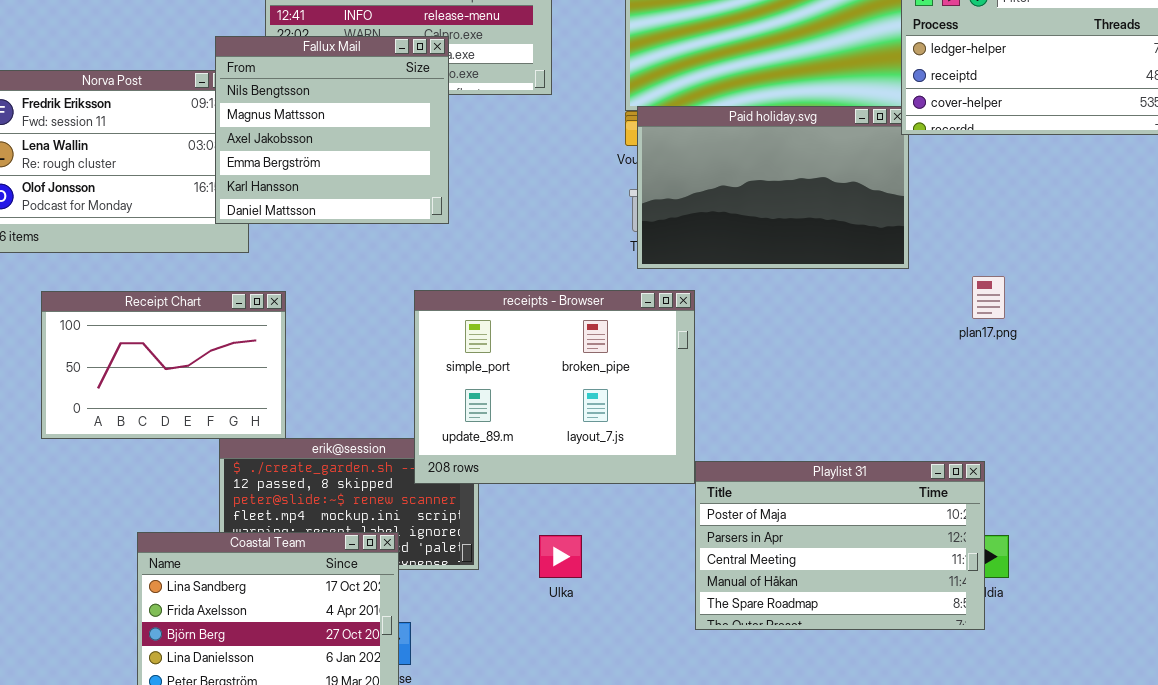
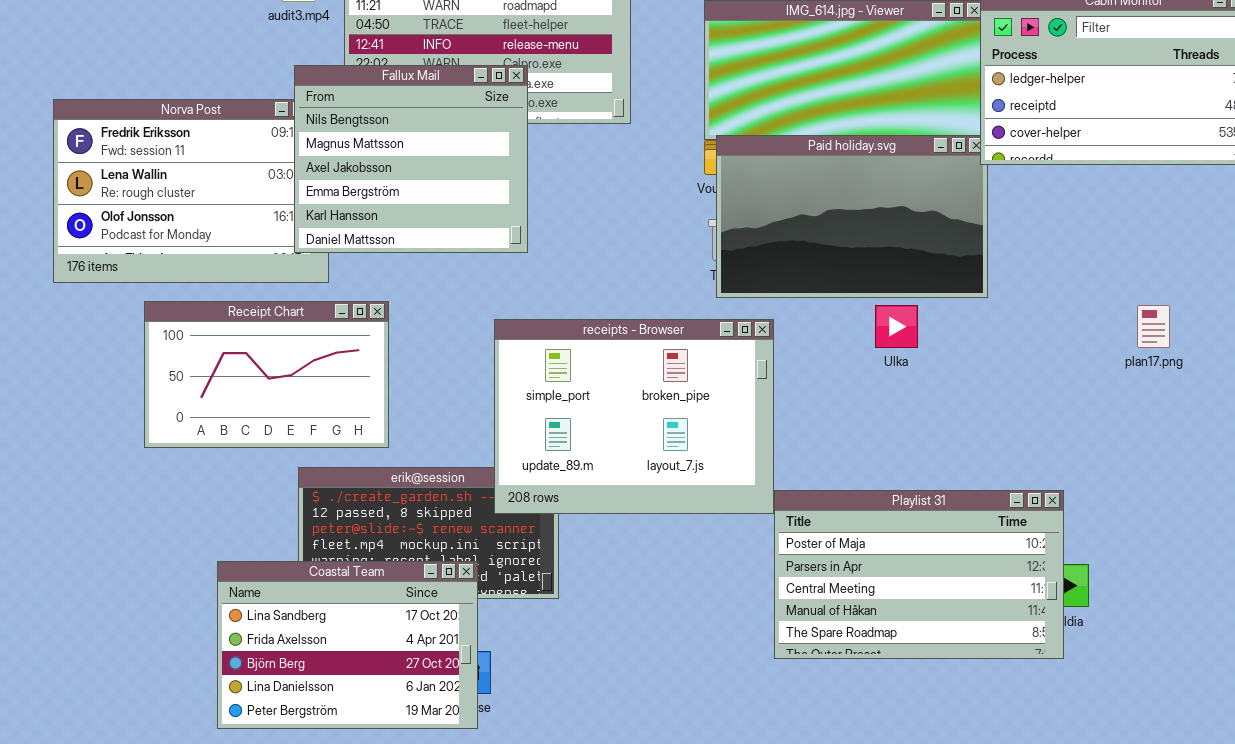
plan17.png: [972,276,1005,319] -> [1137,305,1170,348], moved
Receipt Chart: [41,291,286,439] -> [144,301,389,448], moved
Ulka: [539,535,582,578] -> [875,305,918,348], moved

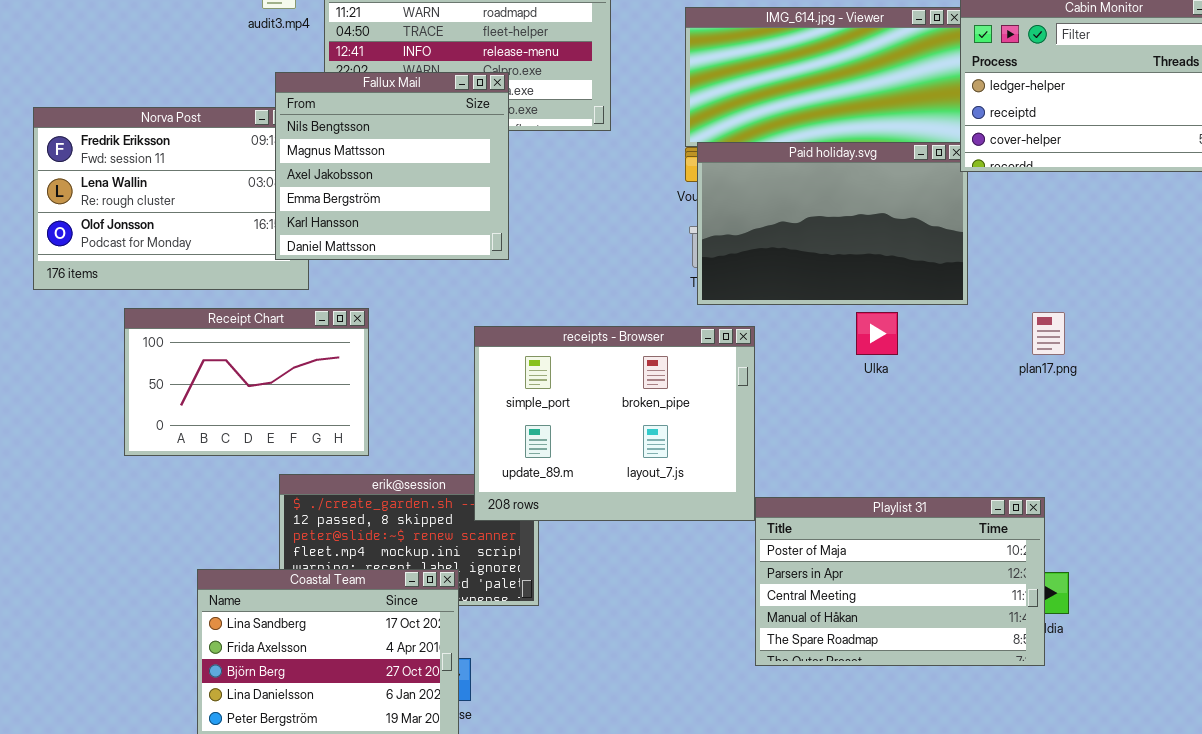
plan17.png: [1137,305,1170,348] -> [1032,312,1065,355], moved

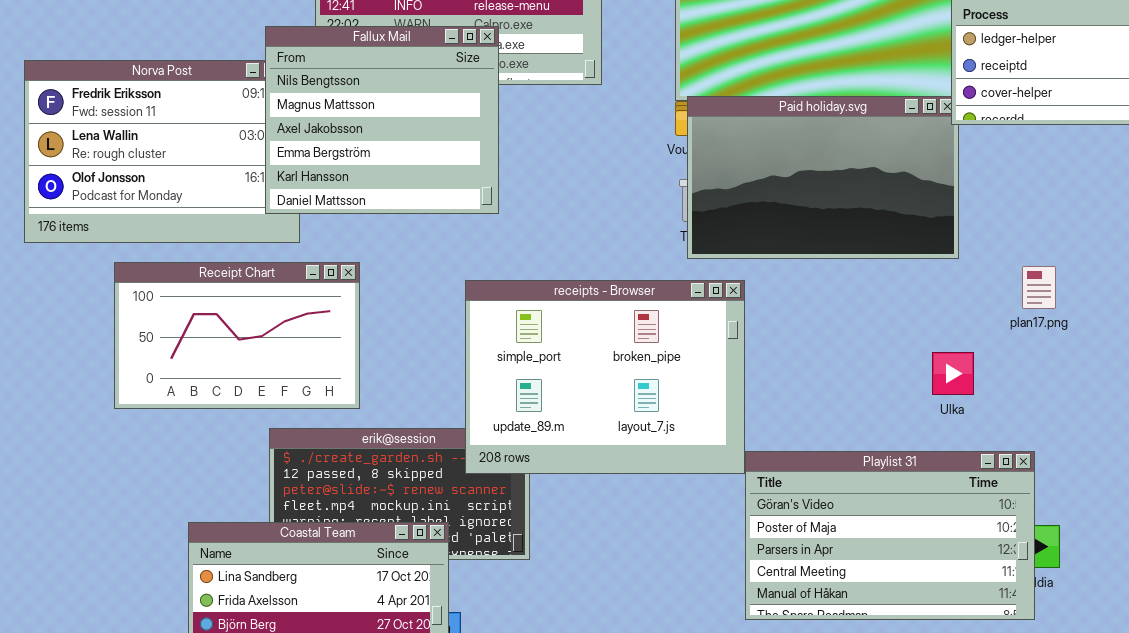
Ulka: [856,312,898,355] -> [932,352,974,395], moved
Playlist 31: [755,497,1045,666] -> [745,451,1035,620], scrolled up 1 row

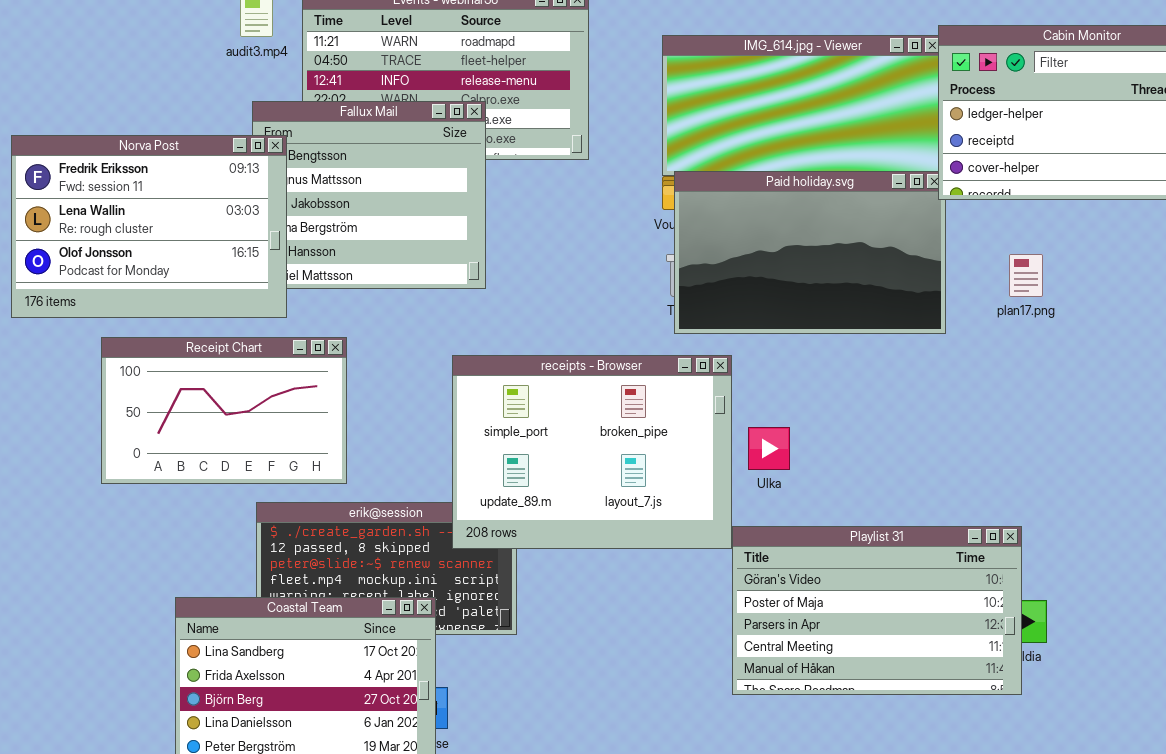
Norva Post: [24,60,300,243] -> [11,135,287,318], raised
plan17.png: [1022,266,1056,309] -> [1009,254,1043,297], moved
Ulka: [932,352,974,395] -> [748,427,790,470], moved

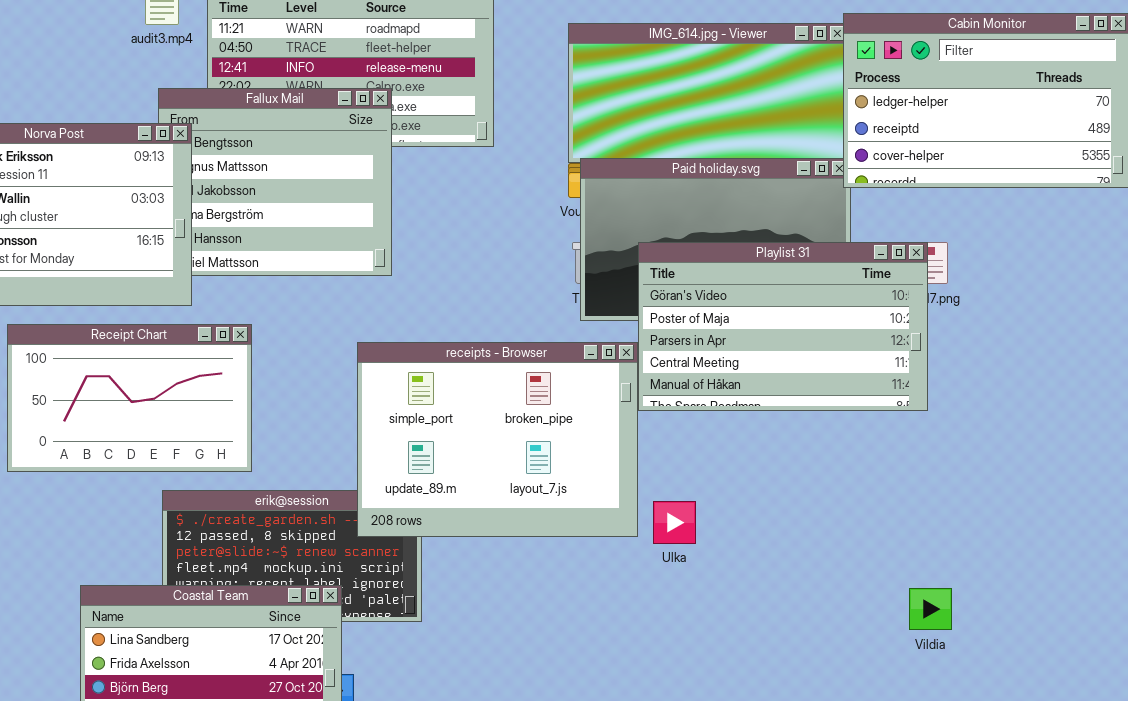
Ulka: [748,427,790,470] -> [653,501,696,544], moved
Playlist 31: [732,526,1022,695] -> [638,242,928,411], moved

